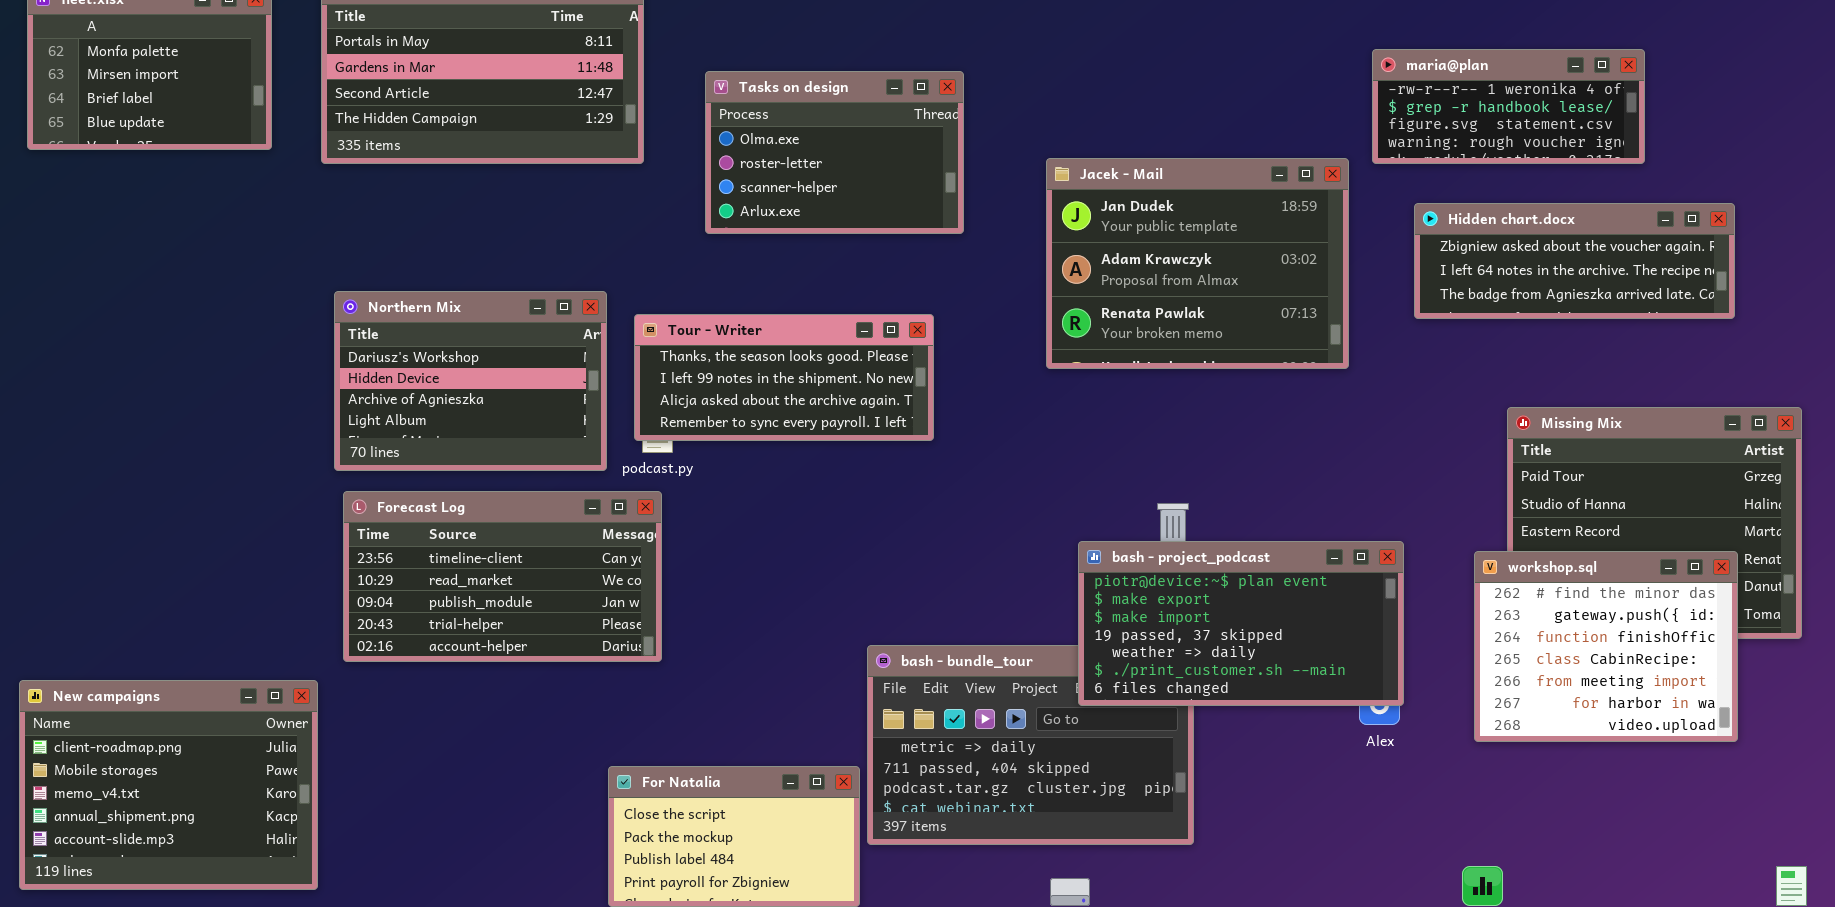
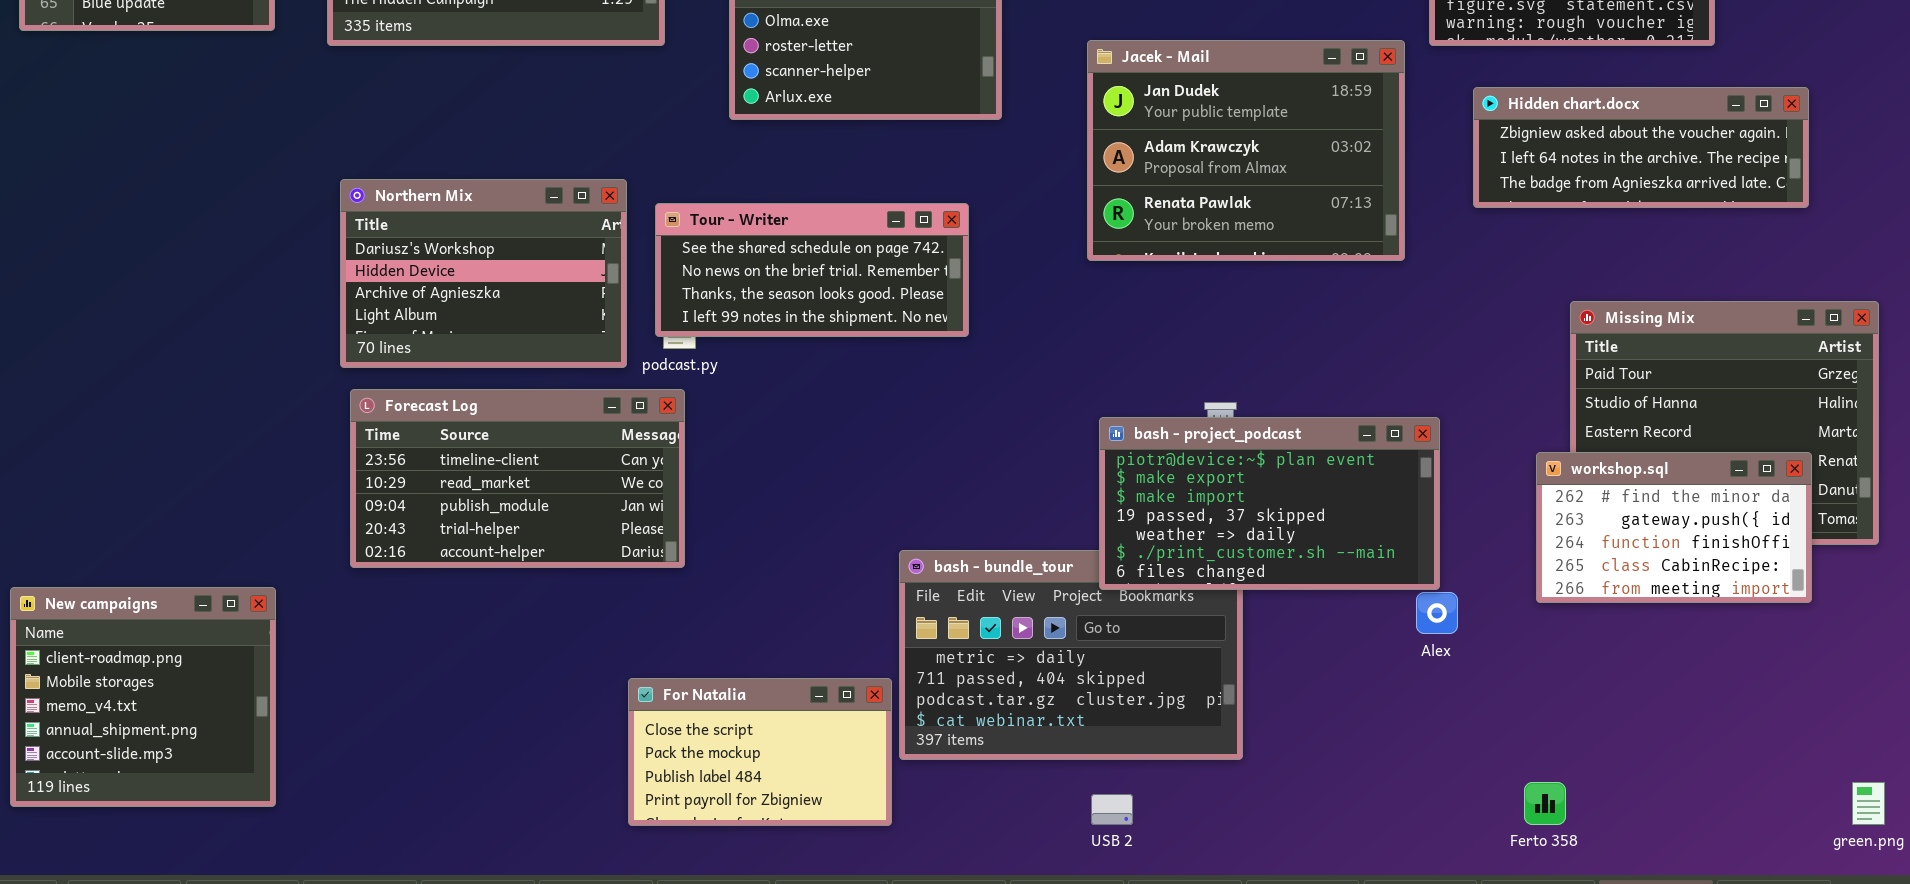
Tour - Writer: [634,314,934,441] -> [655,203,969,337], scrolled up 2 rows
bash - project_podcast: [1078,541,1404,706] -> [1099,417,1440,590], moved
workshop.sql: [1474,551,1738,742] -> [1536,452,1812,603], resized
New campaigns: [19,680,318,890] -> [10,587,276,807], resized

